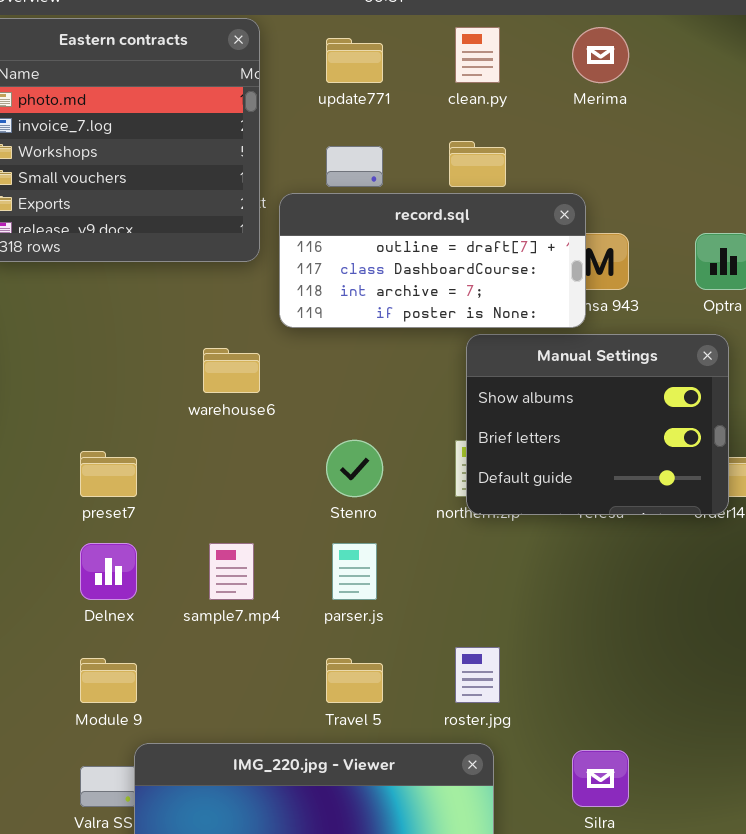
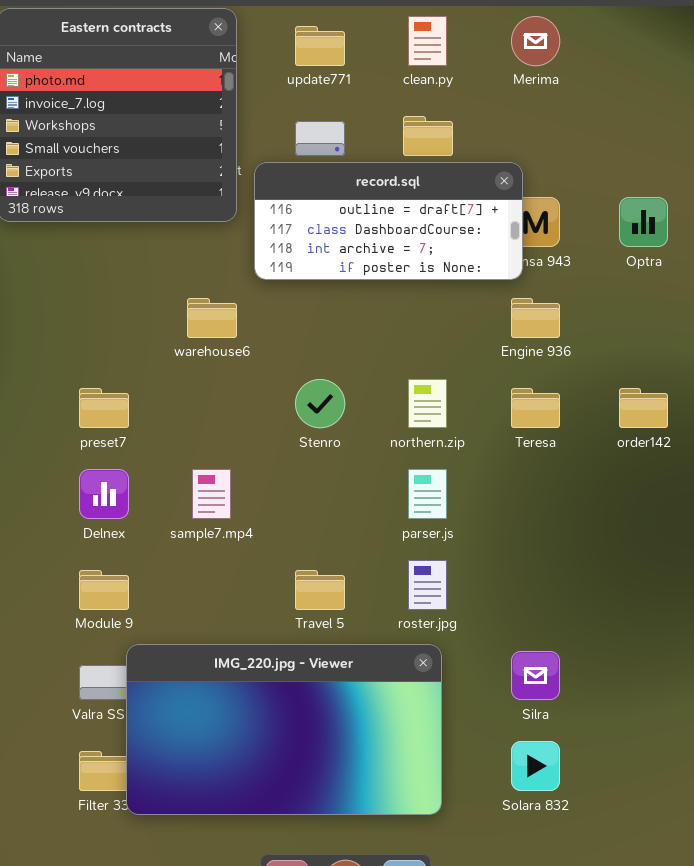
Manual Settings: [466,334,729,515] -> none, closed
parser.js: [332,543,377,600] -> [408,469,447,519], moved

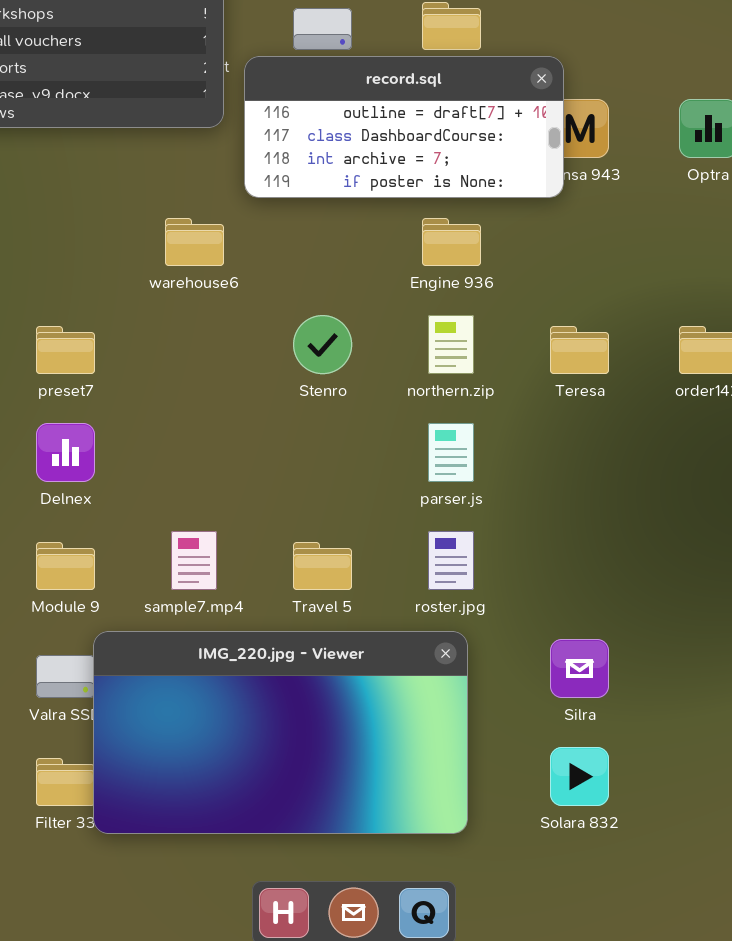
Engine 936: [511,298,560,338] -> [422,218,481,266], moved
sample7.mp4: [192,469,231,519] -> [171,531,217,590], moved

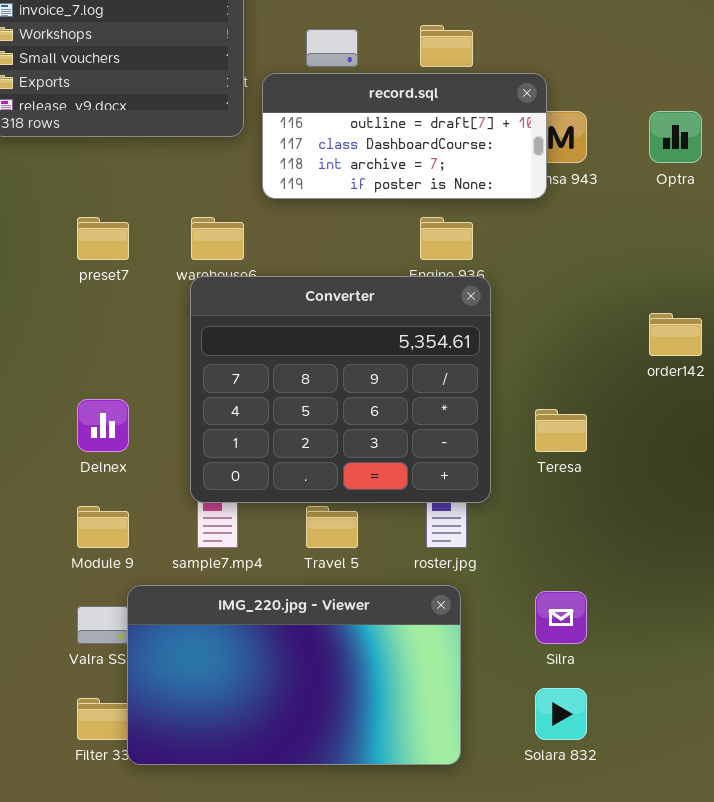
Converter: none -> [190,276,491,503], opened
preset7: [36,326,95,374] -> [77,217,129,260], moved
Teresa: [550,326,609,374] -> [535,409,587,452], moved

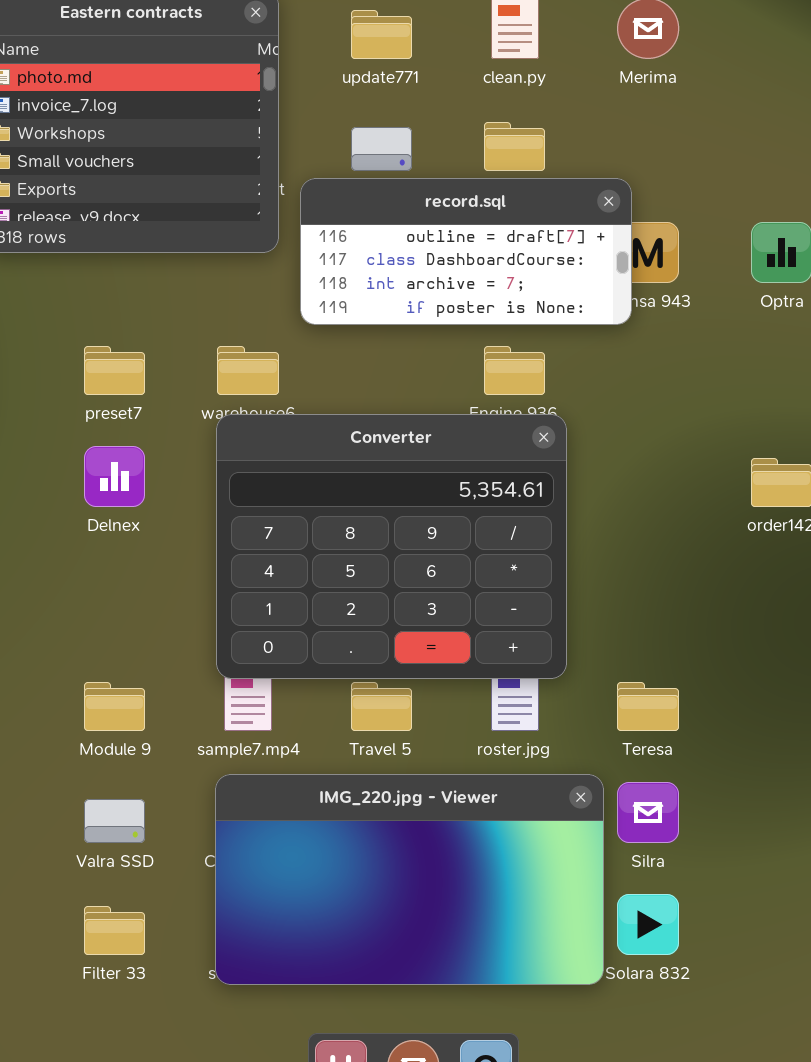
Delnex: [77,399,129,452] -> [84,446,145,507], moved
Teresa: [535,409,587,452] -> [617,682,679,731], moved
IMG_220.jpg - Viewer: [127,585,461,765] -> [215,774,604,985], moved

